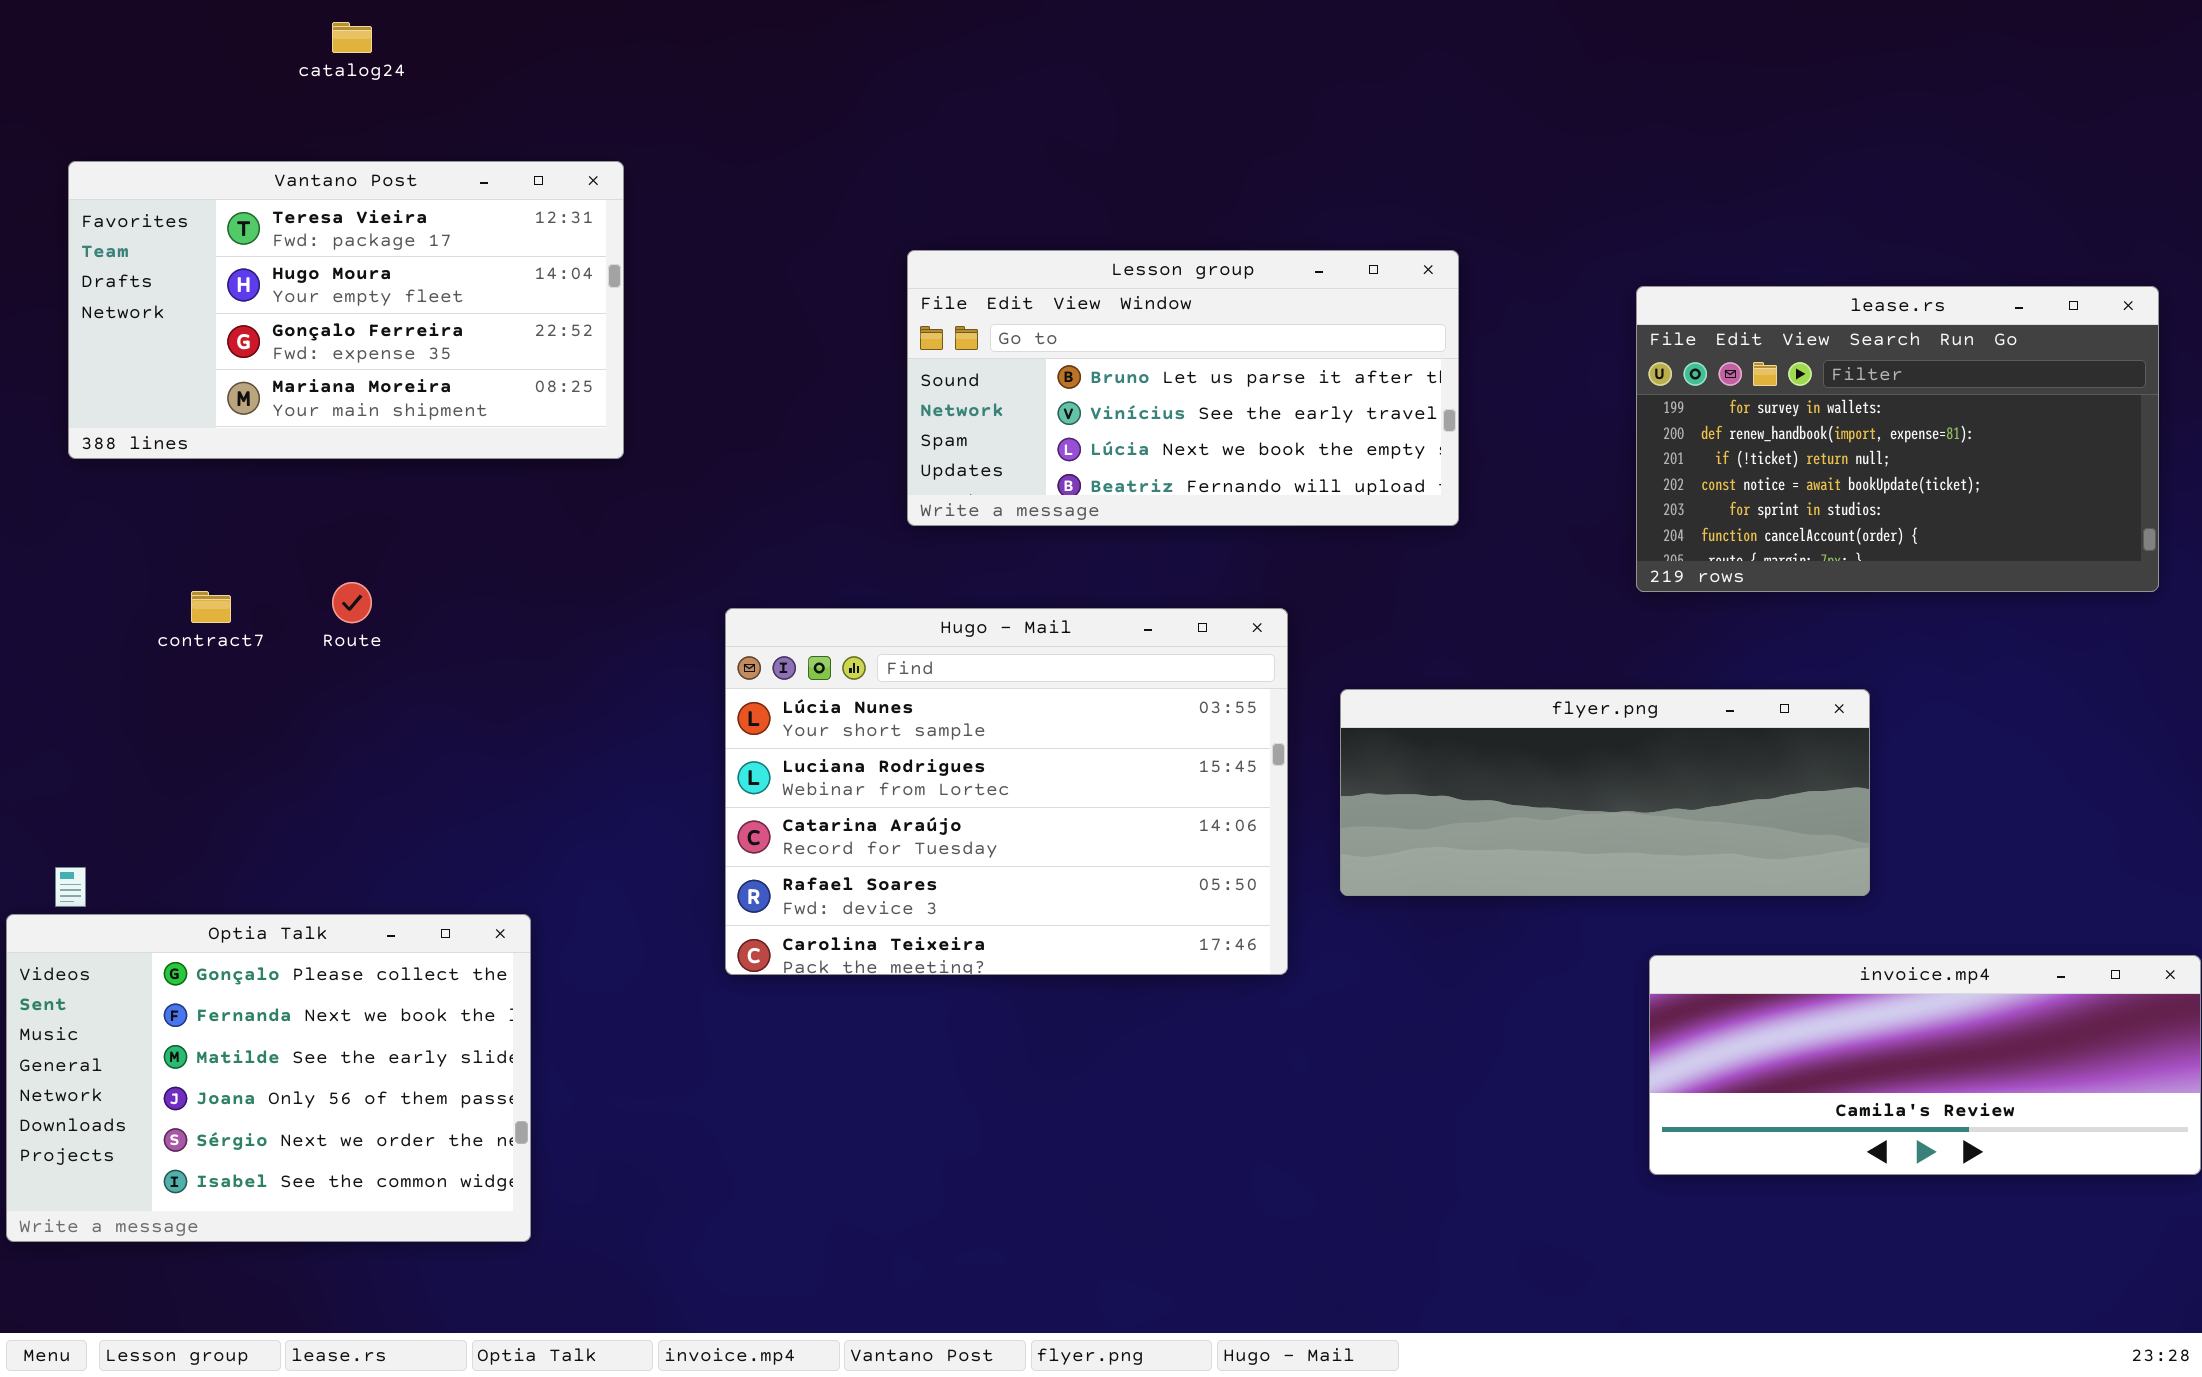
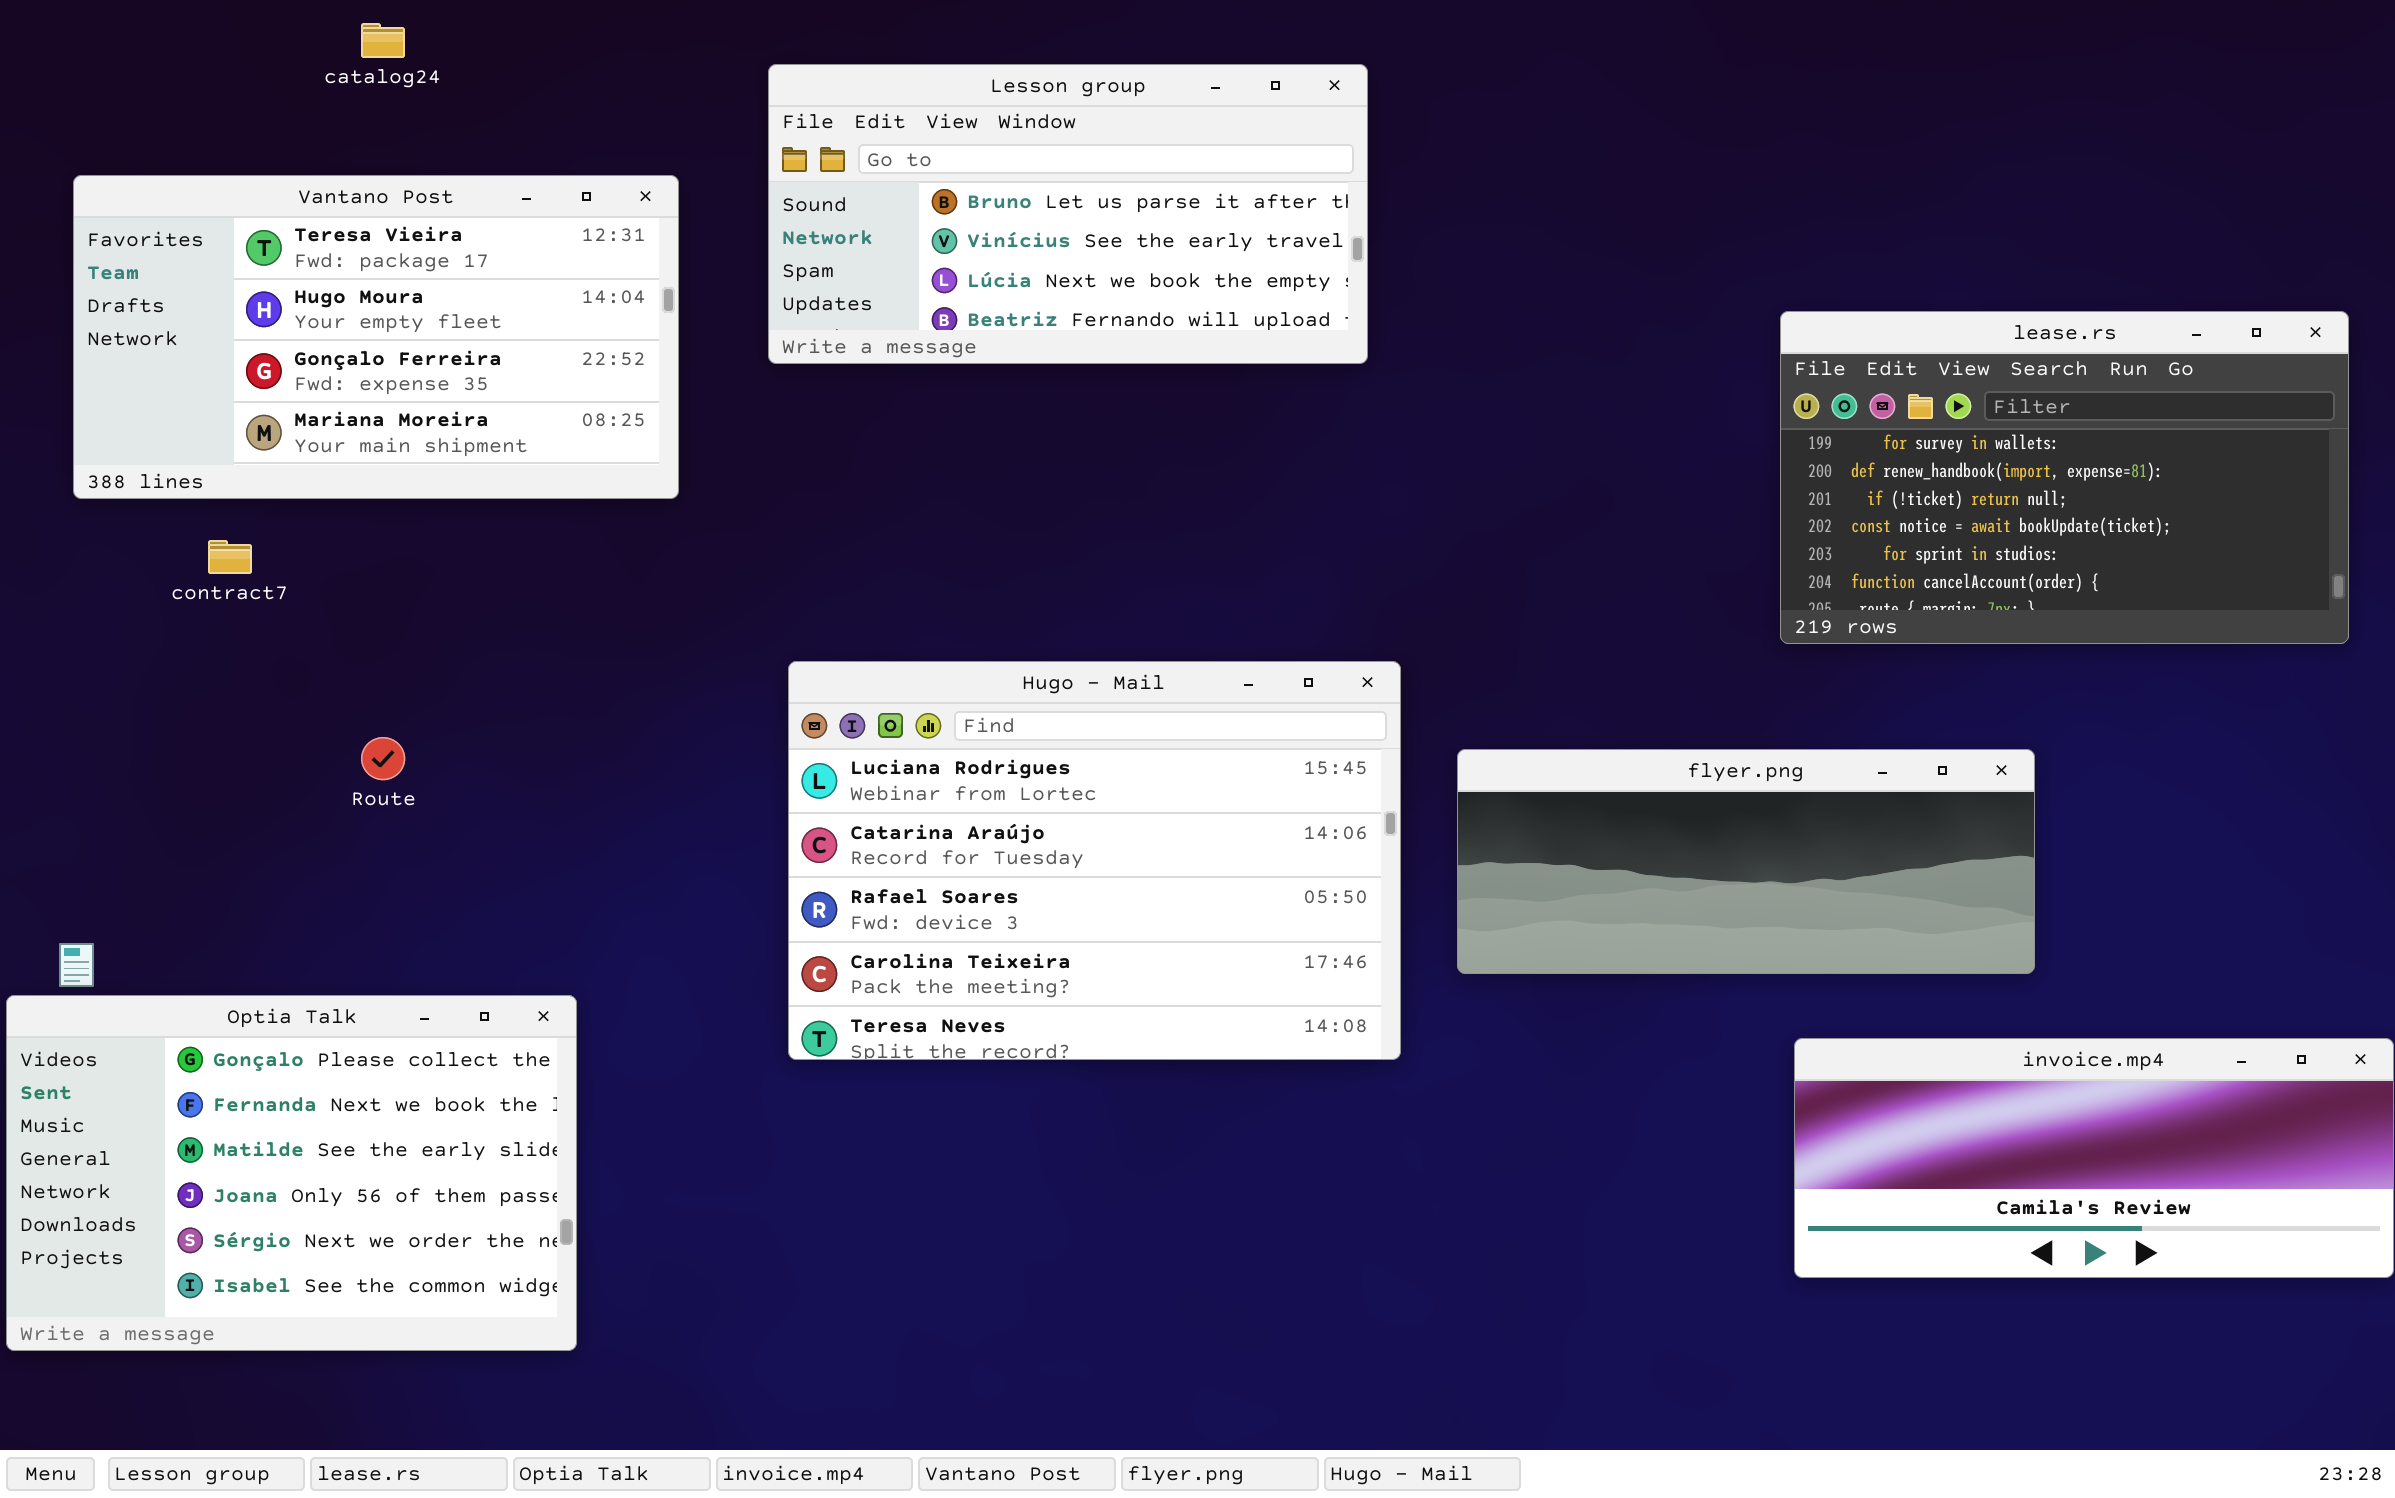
Lesson group: [907,250,1459,526] -> [768,64,1368,364], moved
Route: [332,582,372,623] -> [361,737,405,780], moved
contract7: [191,591,231,623] -> [208,540,252,574], moved
Hugo - Mail: [725,608,1288,975] -> [788,661,1401,1060], scrolled down 1 row

